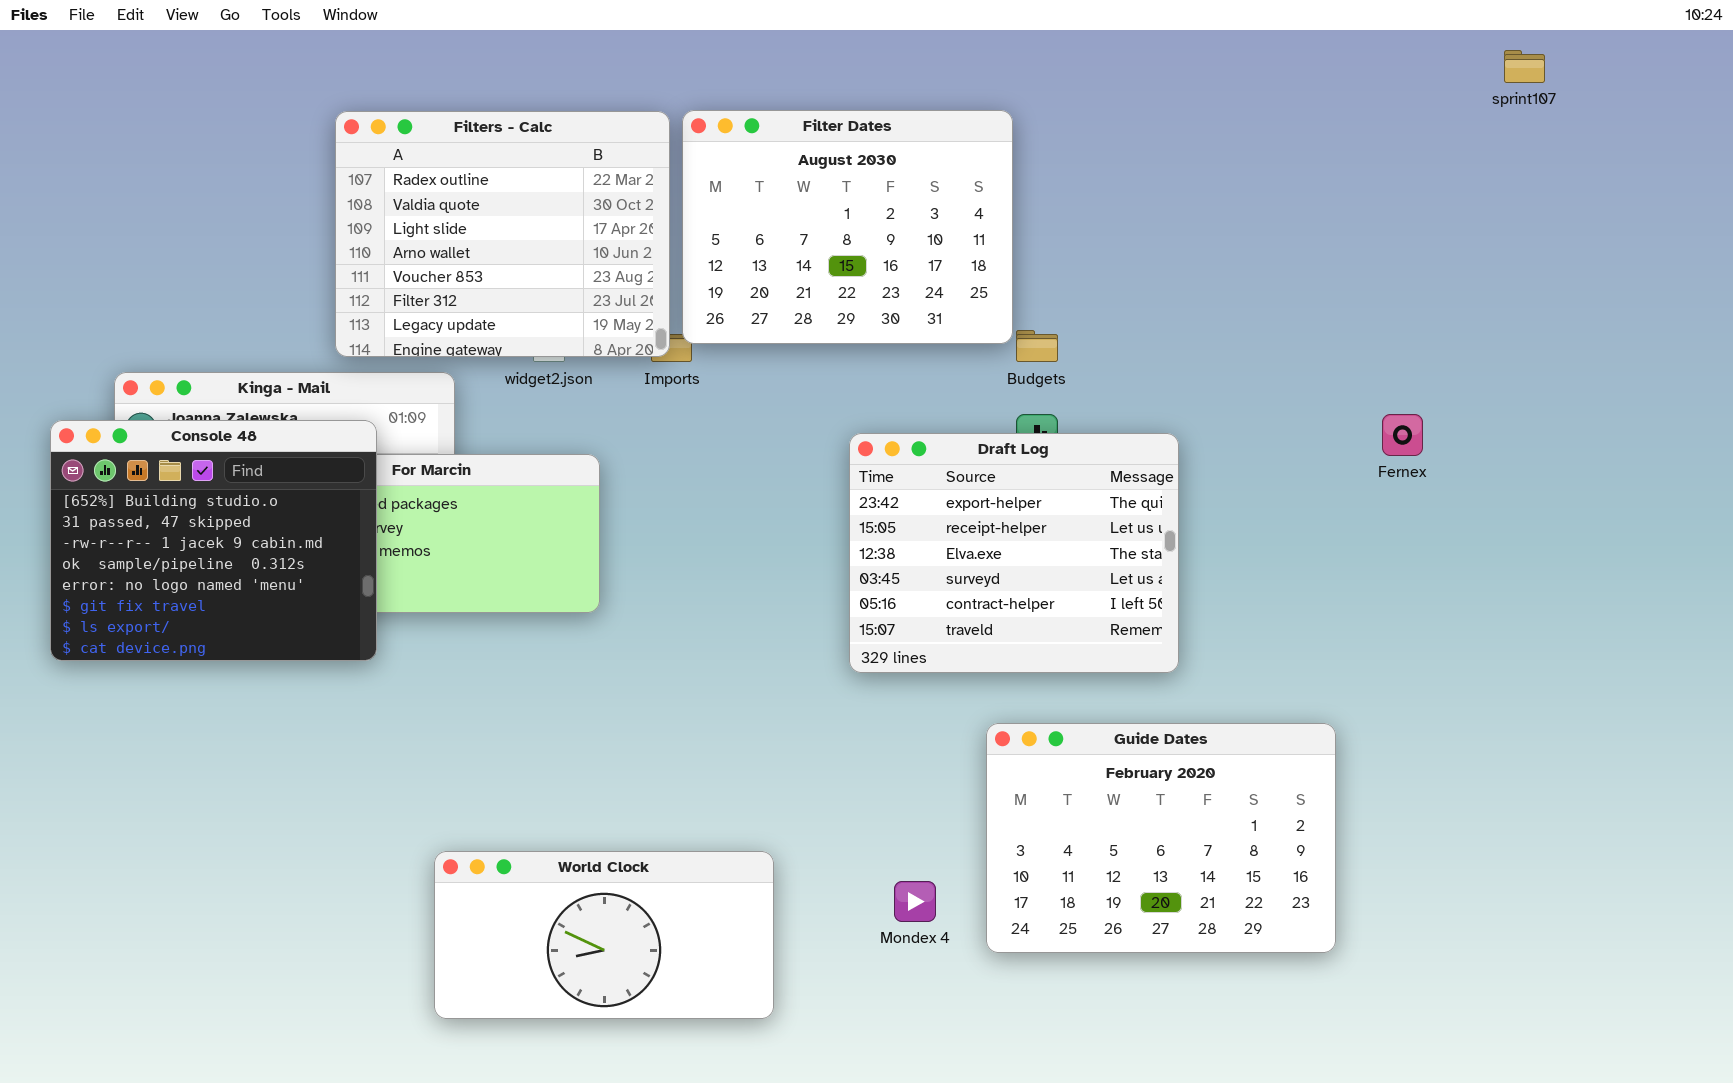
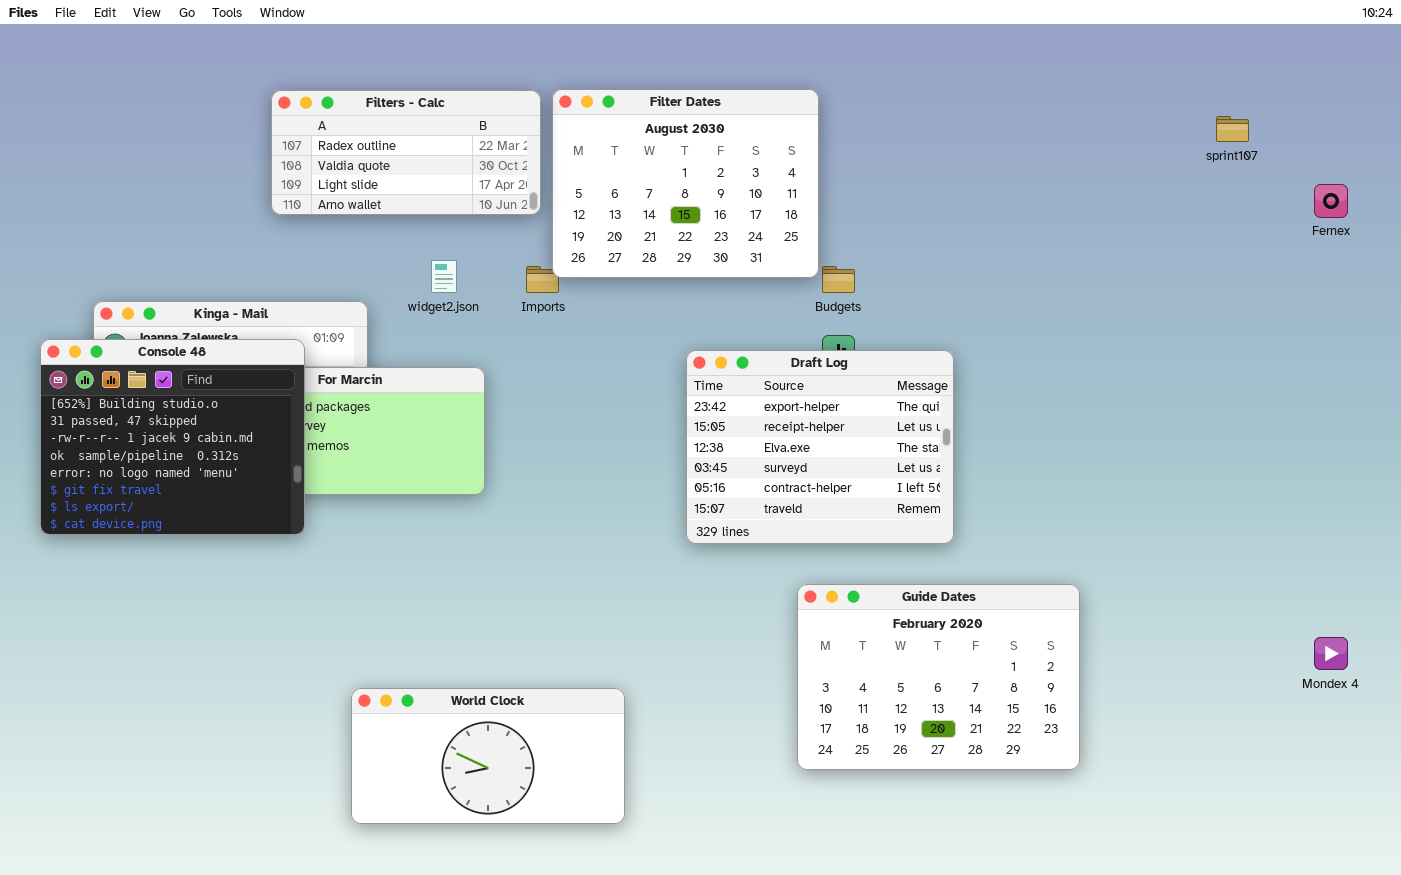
sprint107: [1504,50,1545,83] -> [1216,116,1249,142], moved
Filters - Calc: [335,111,670,357] -> [271,90,541,215], resized
Fernex: [1382,414,1423,456] -> [1314,184,1348,218], moved
Mondex 4: [894,881,936,922] -> [1314,637,1348,670], moved

